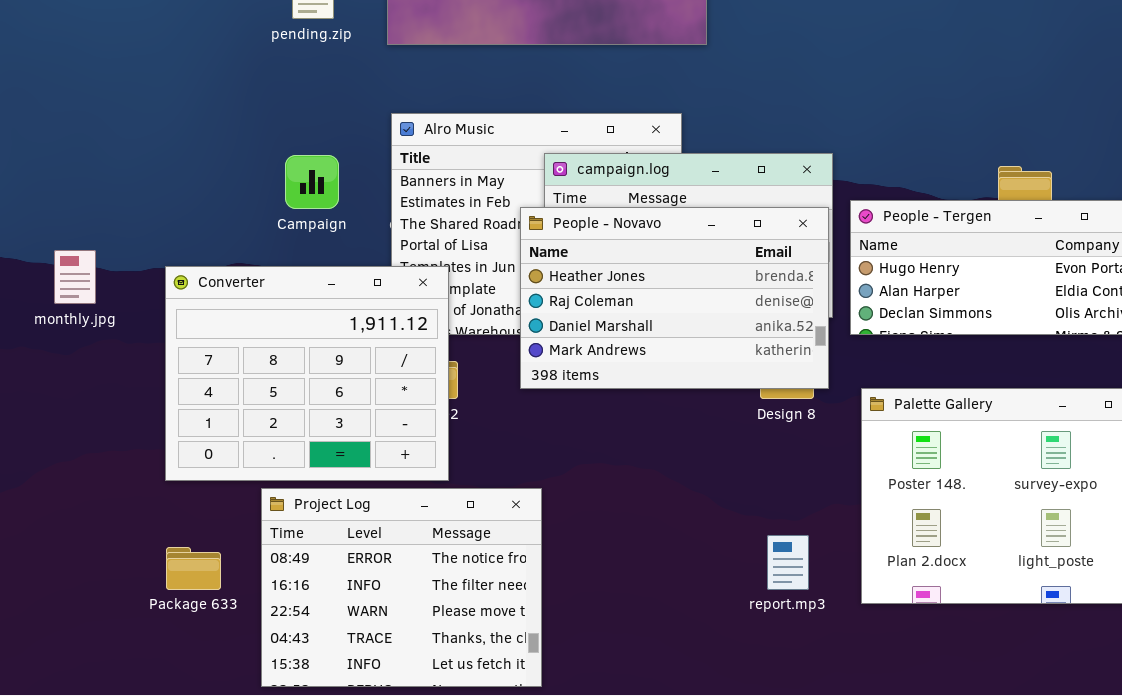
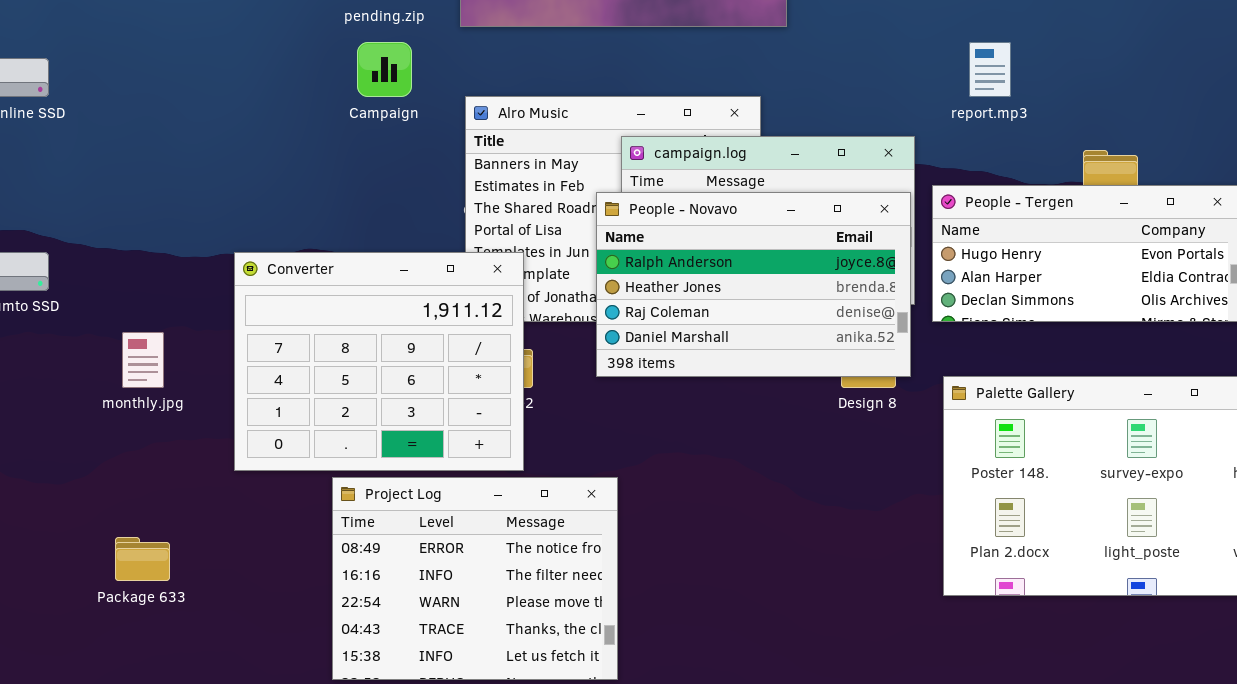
Campaign: [285,155,339,209] -> [357,42,412,97], moved
People - Novavo: [520,207,829,389] -> [596,192,911,377], scrolled up 1 row
monthly.jpg: [54,250,96,304] -> [122,332,164,388], moved
report.mp3: [767,535,809,590] -> [969,42,1011,97], moved
Package 633: [166,547,221,590] -> [115,537,170,581], moved

